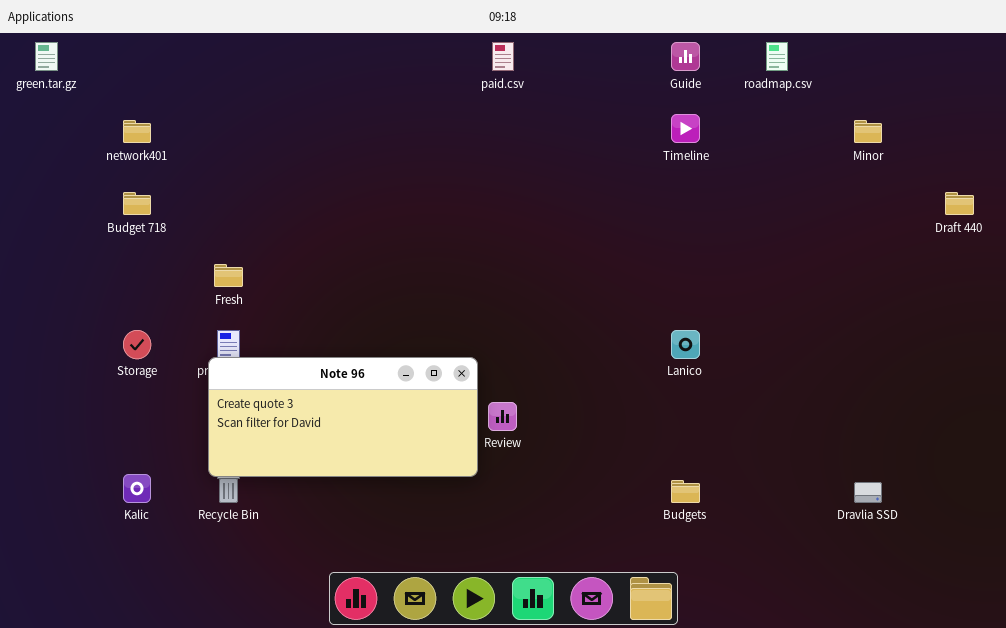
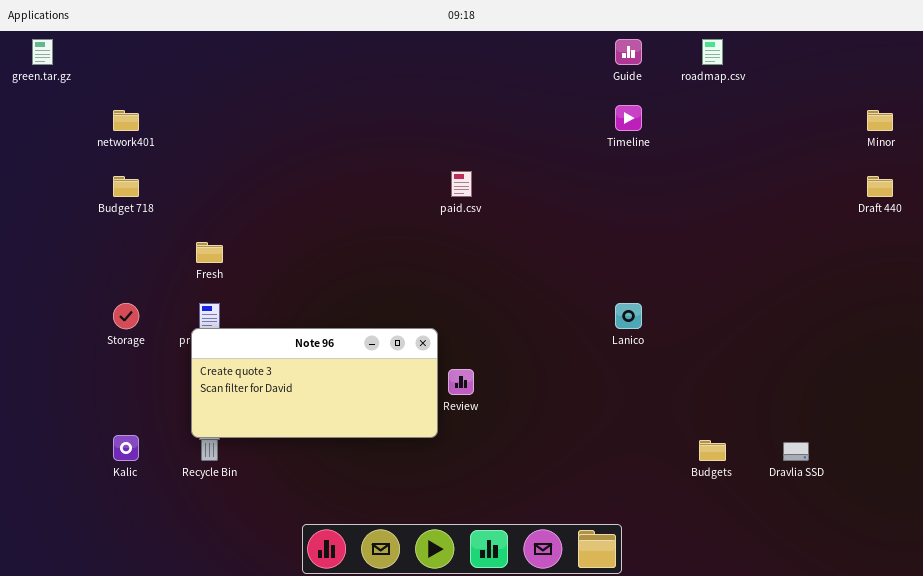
paid.csv: [492,42,514,71] -> [451,171,472,197], moved
Minor: [854,120,882,143] -> [867,110,893,131], moved
Budgets: [671,480,700,503] -> [699,440,726,461], moved

